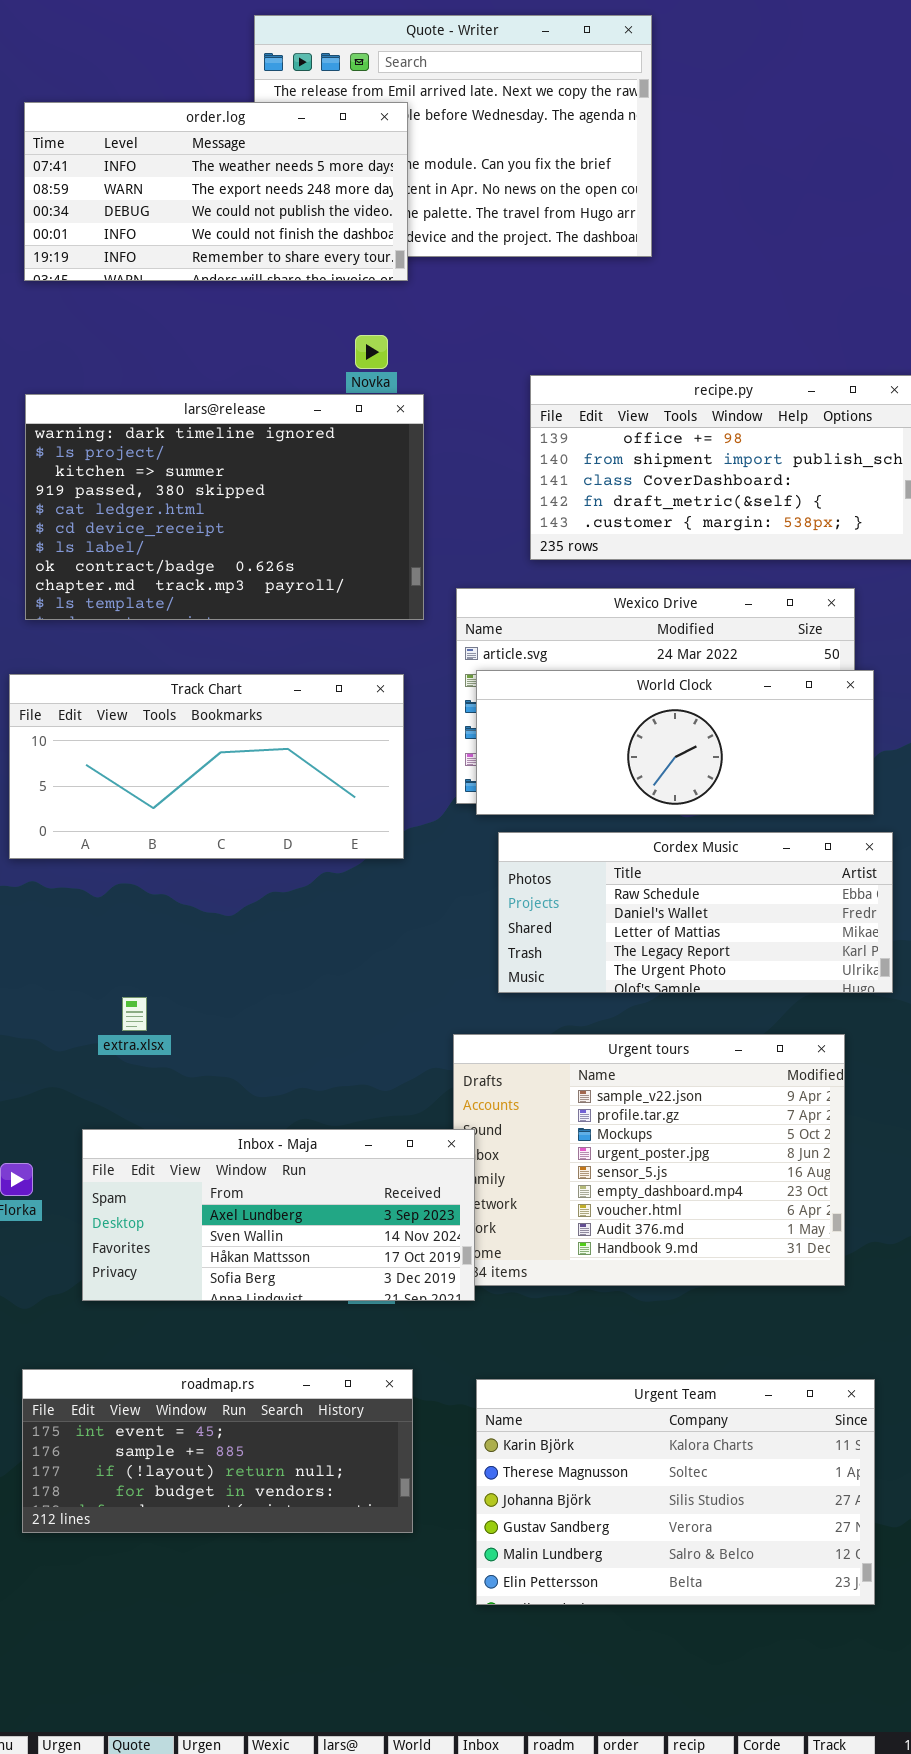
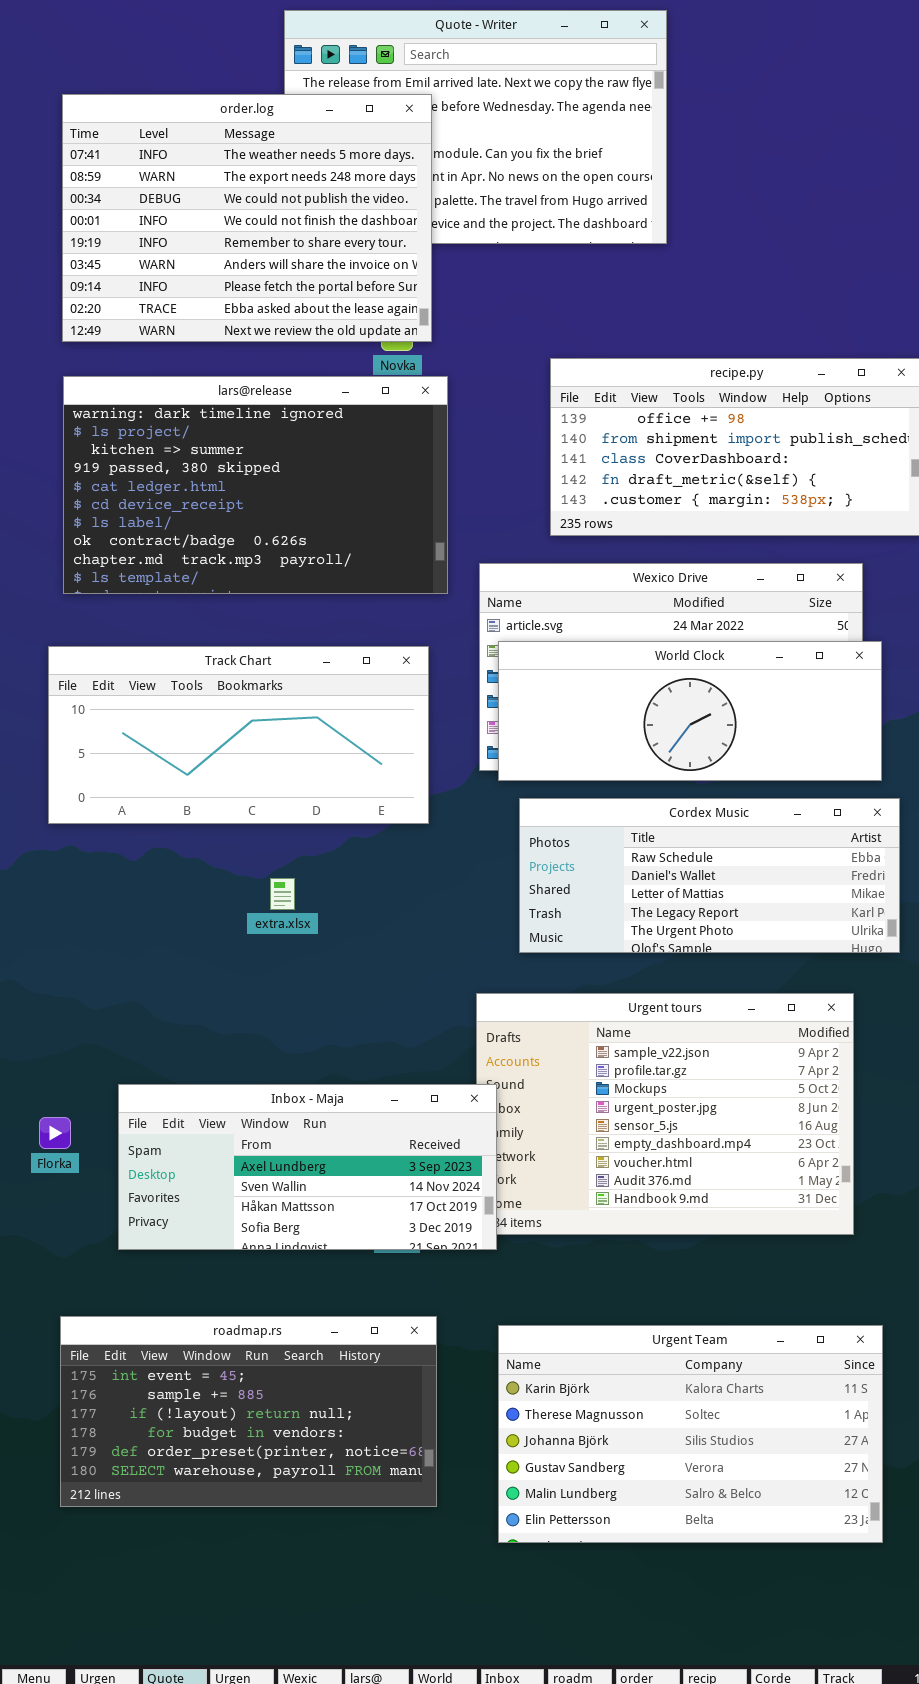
order.log: [24,102,408,281] -> [62,94,432,342], resized
extra.xlsx: [122,997,147,1031] -> [270,878,295,910], moved
roadmap.rs: [22,1369,413,1533] -> [60,1316,437,1507], resized

